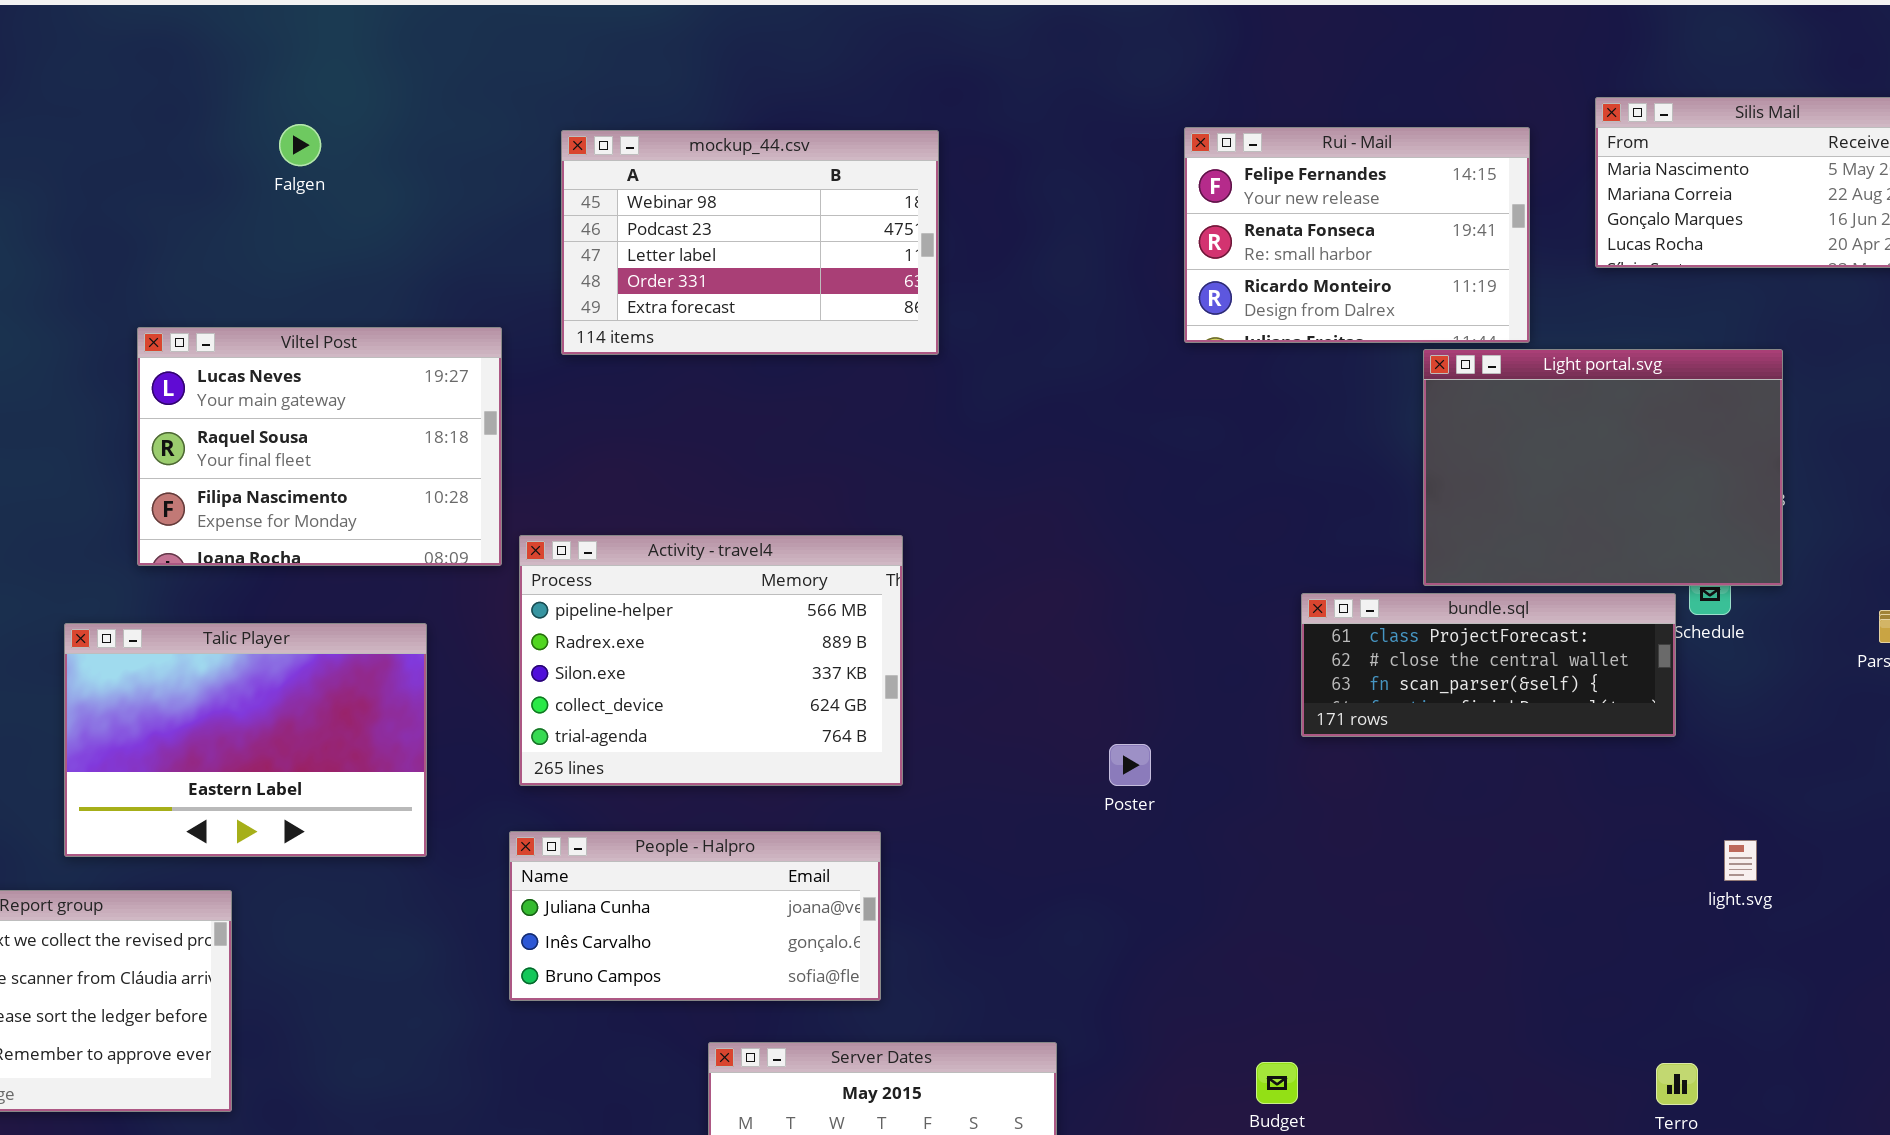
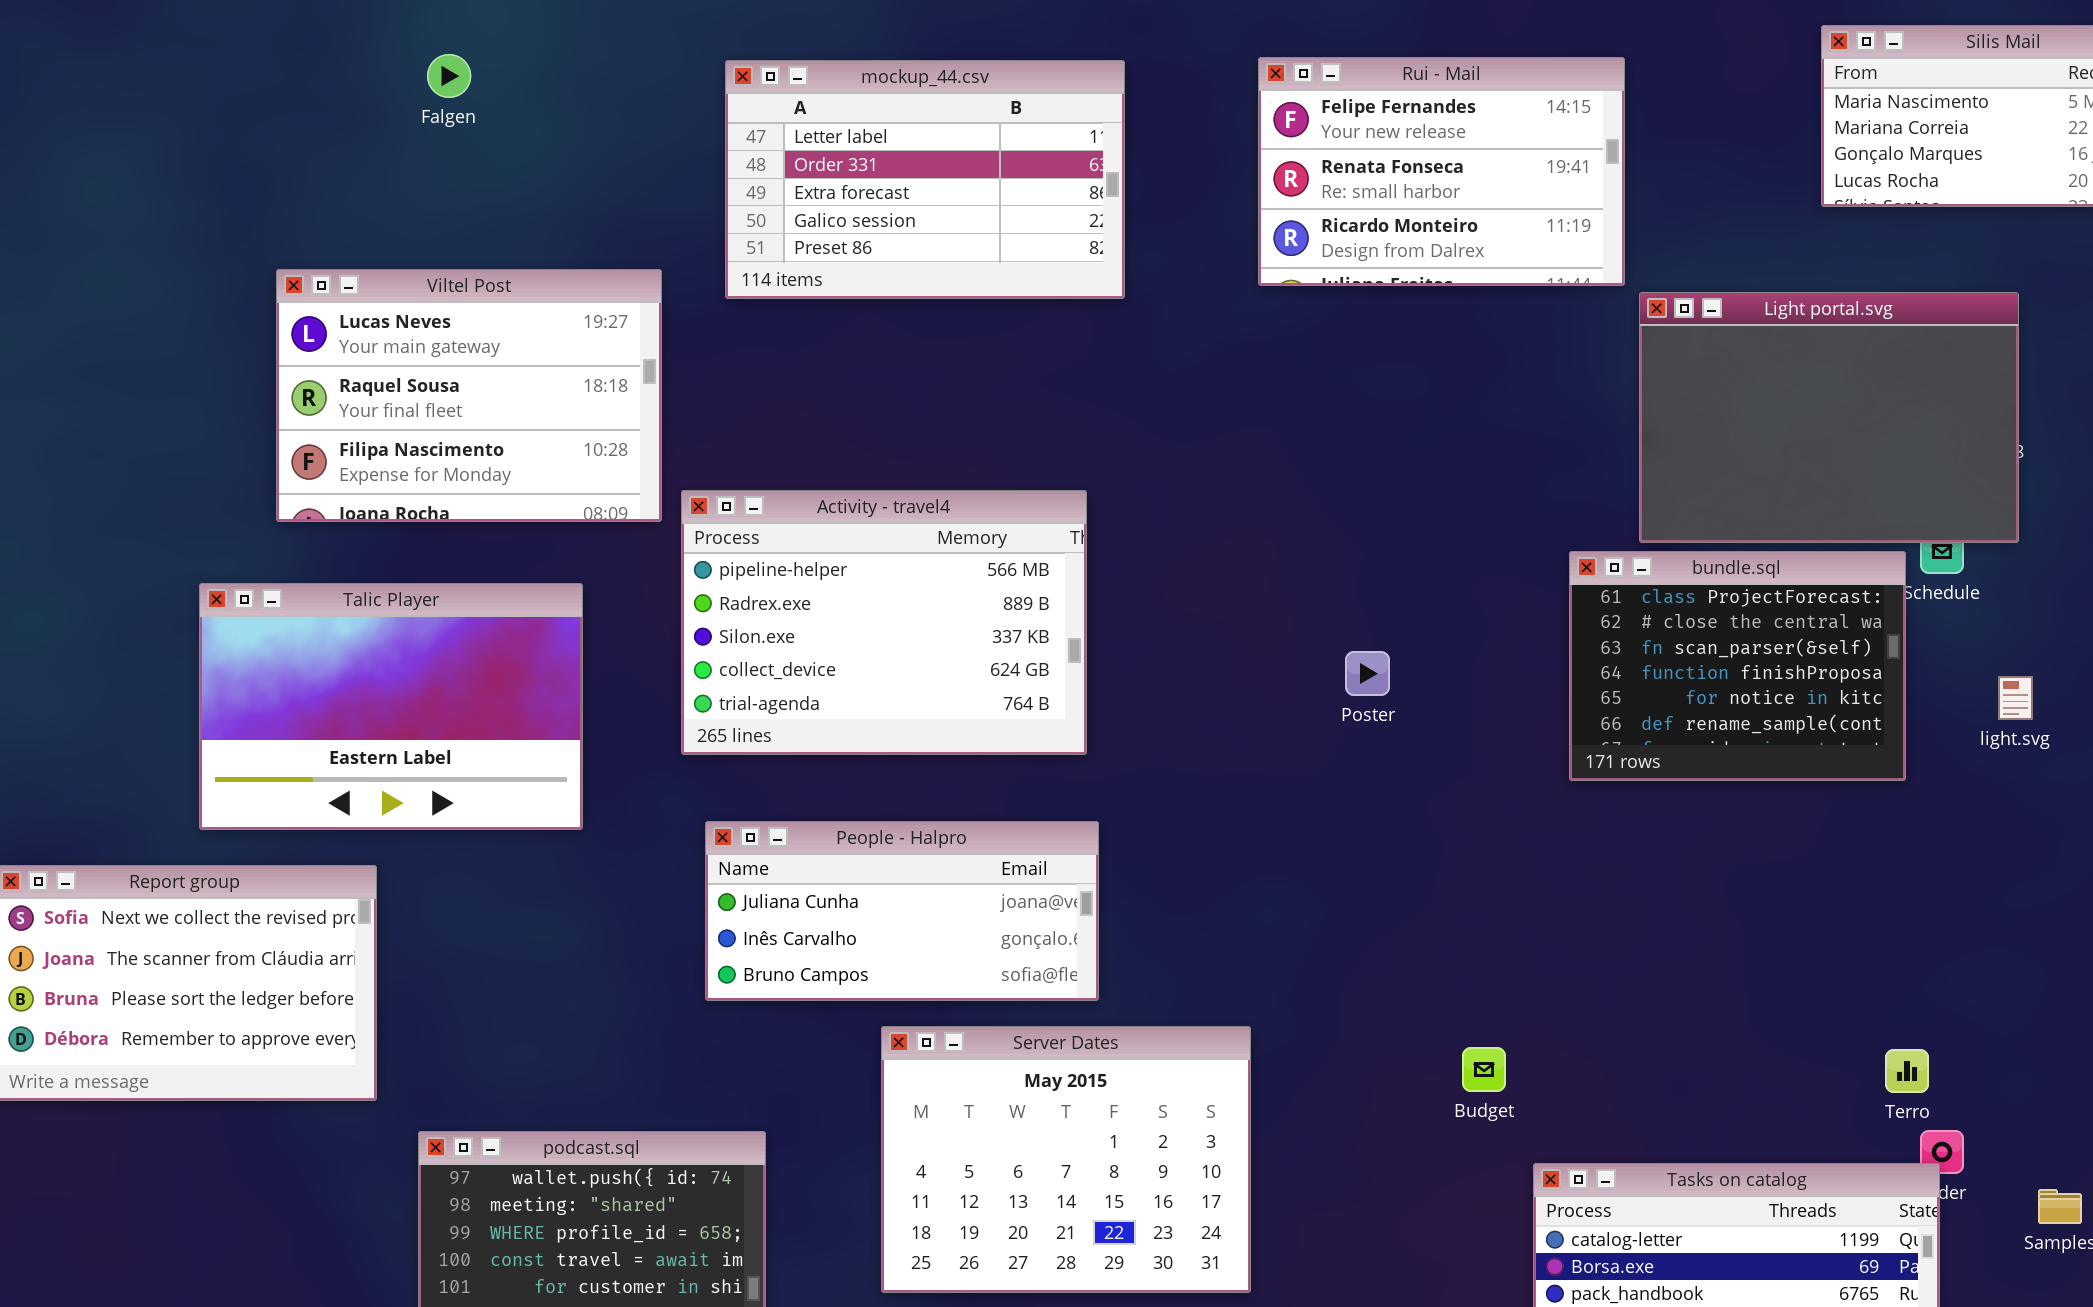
Rui - Mail: [1184,127,1530,343] -> [1258,57,1625,286], moved
mockup_44.csv: [561,130,939,355] -> [725,60,1125,299], scrolled down 2 rows
bundle.sql: [1301,593,1676,737] -> [1569,551,1906,781], resized
Poster: [1109,744,1151,786] -> [1345,651,1390,696], moved
People - Halpro: [509,831,881,1001] -> [705,821,1099,1001], moved
light.svg: [1724,840,1757,881] -> [1998,676,2033,720], moved

